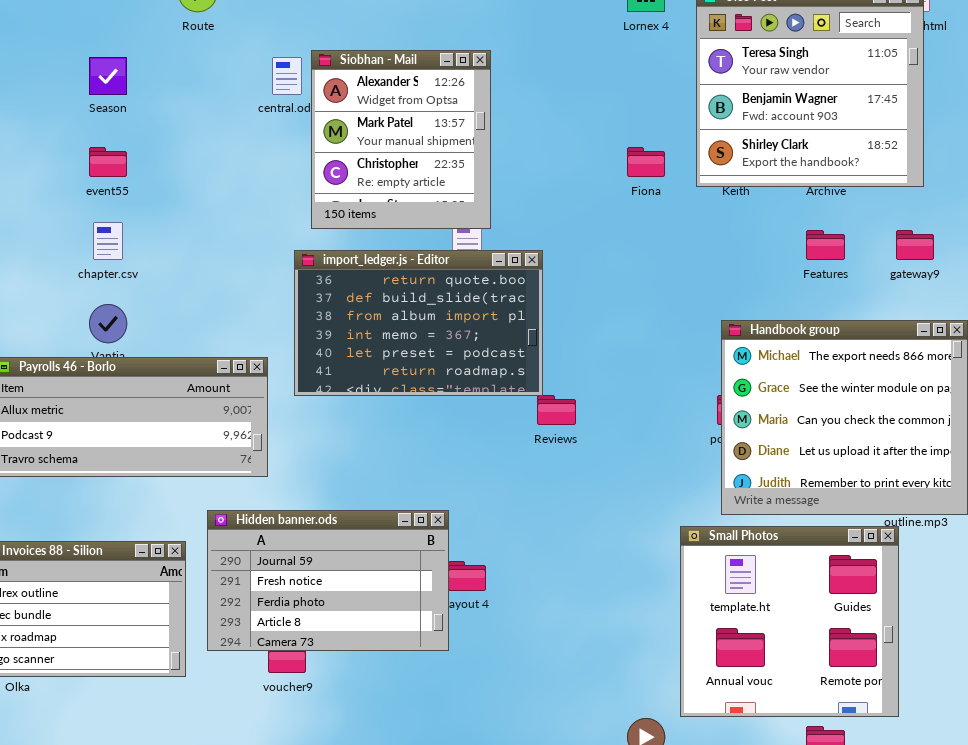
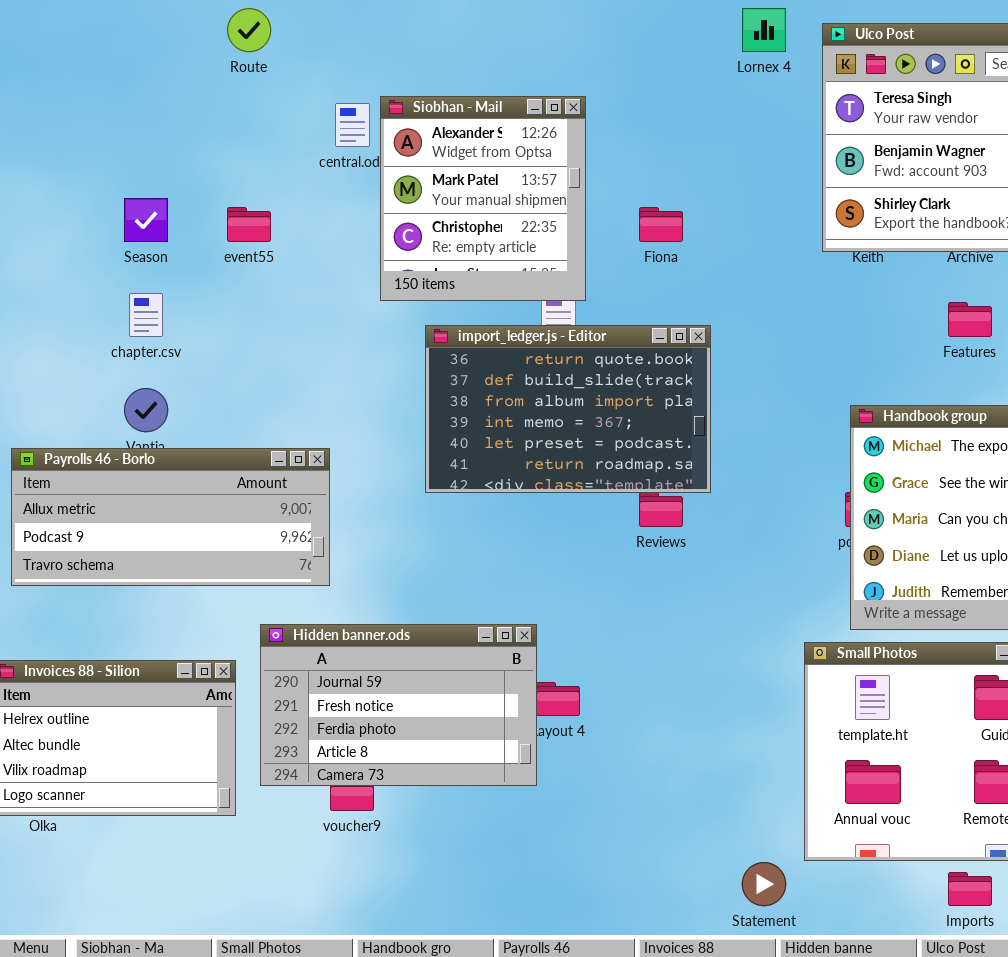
Season: [89,57,127,95] -> [124,198,168,242], moved
event55: [89,147,127,177] -> [227,207,271,242], moved
Fiona: [627,147,665,177] -> [639,207,683,242], moved
import_ledger.js - Editor: [294,250,543,396] -> [425,325,711,493], moved

